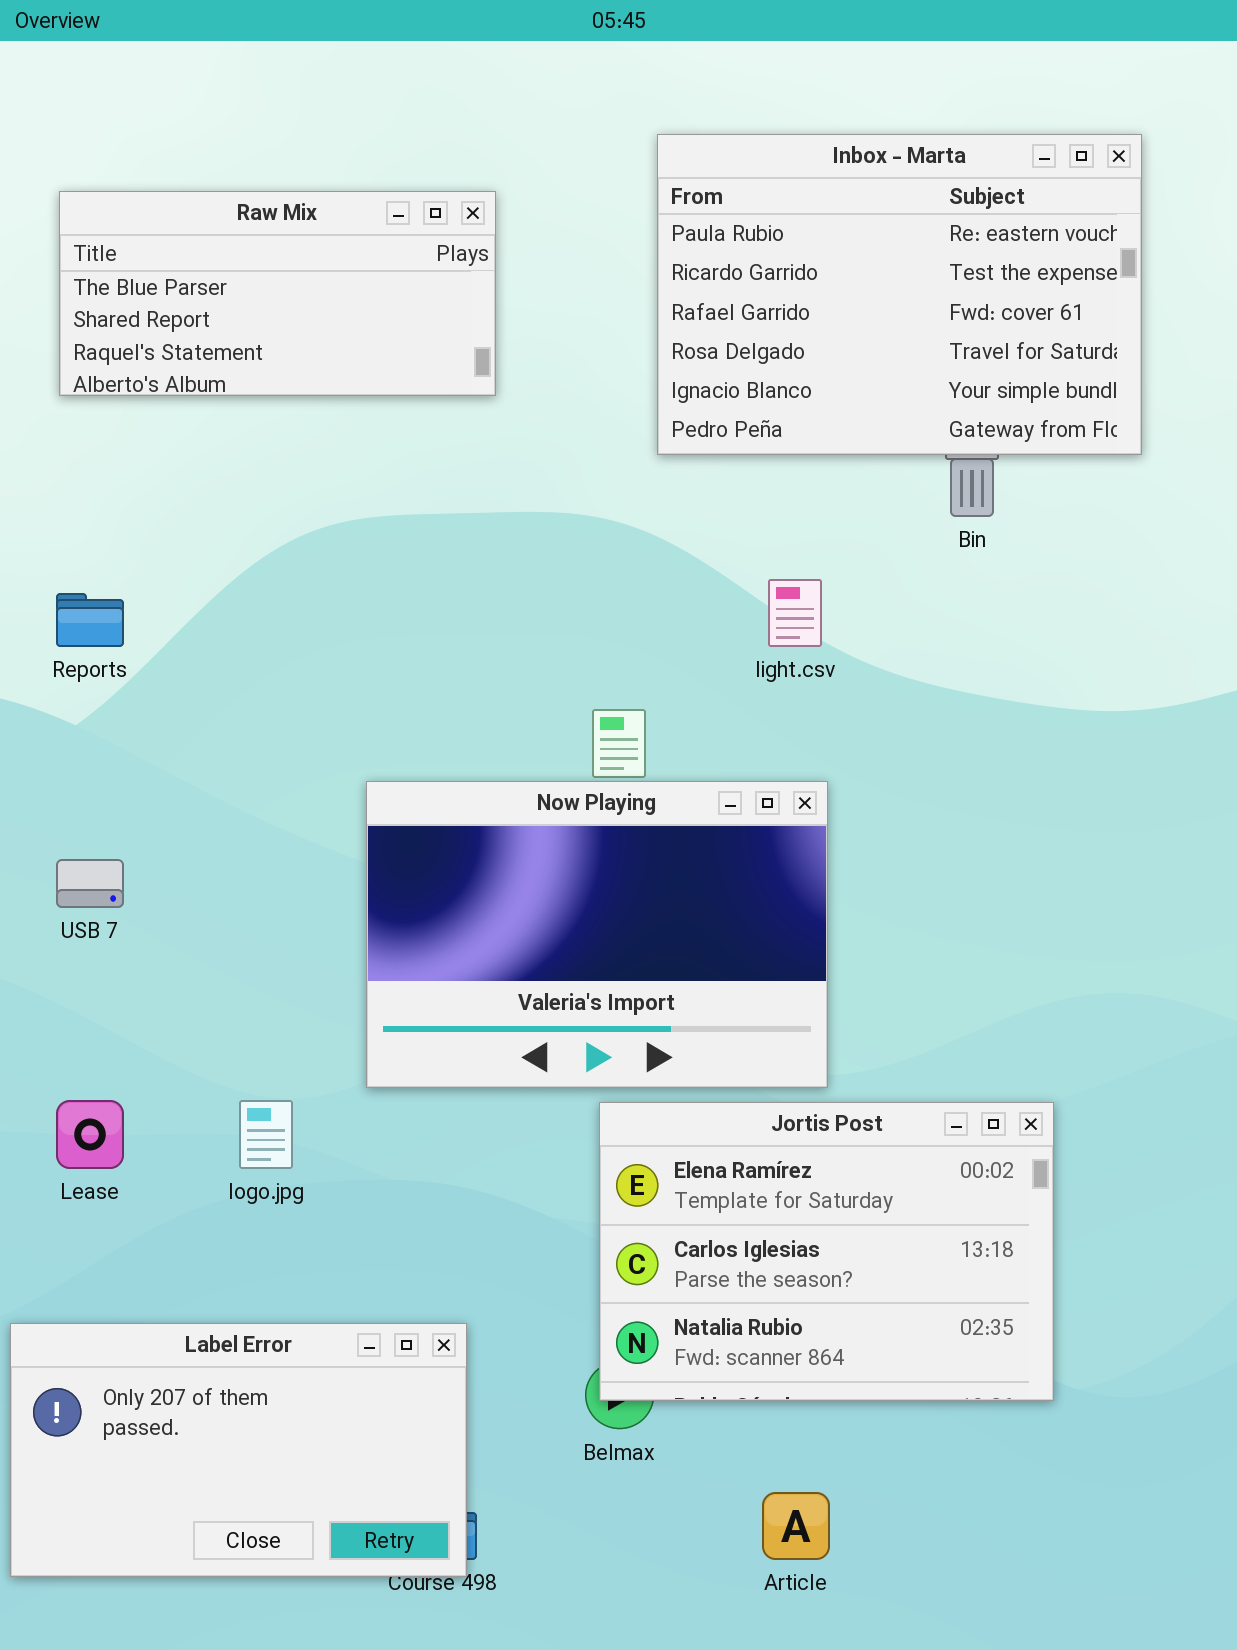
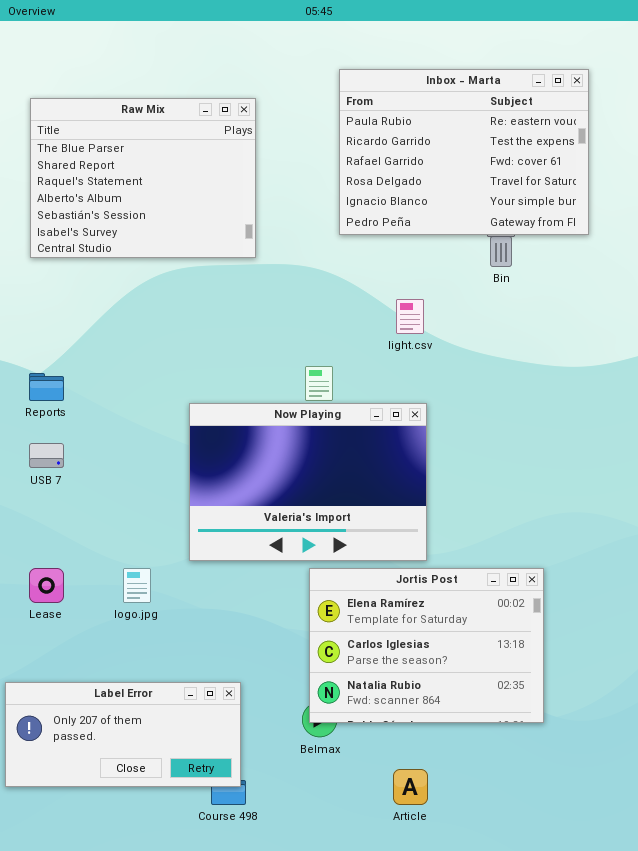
Raw Mix: [59,191,496,396] -> [30,98,256,258], resized
Reports: [56,593,124,647] -> [29,373,64,401], moved
Label Error: [10,1323,467,1577] -> [5,682,241,787], resized

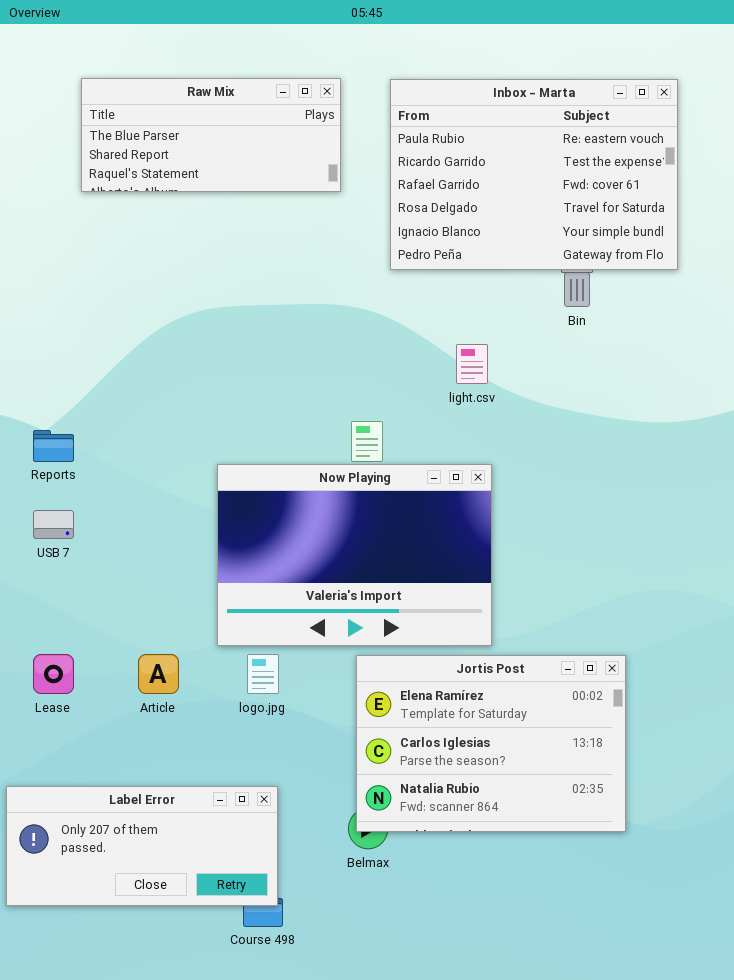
Raw Mix: [30,98,256,258] -> [81,78,341,192], moved, resized
logo.jpg: [123,568,151,603] -> [247,654,279,694], moved
Article: [393,769,428,805] -> [138,654,179,694], moved

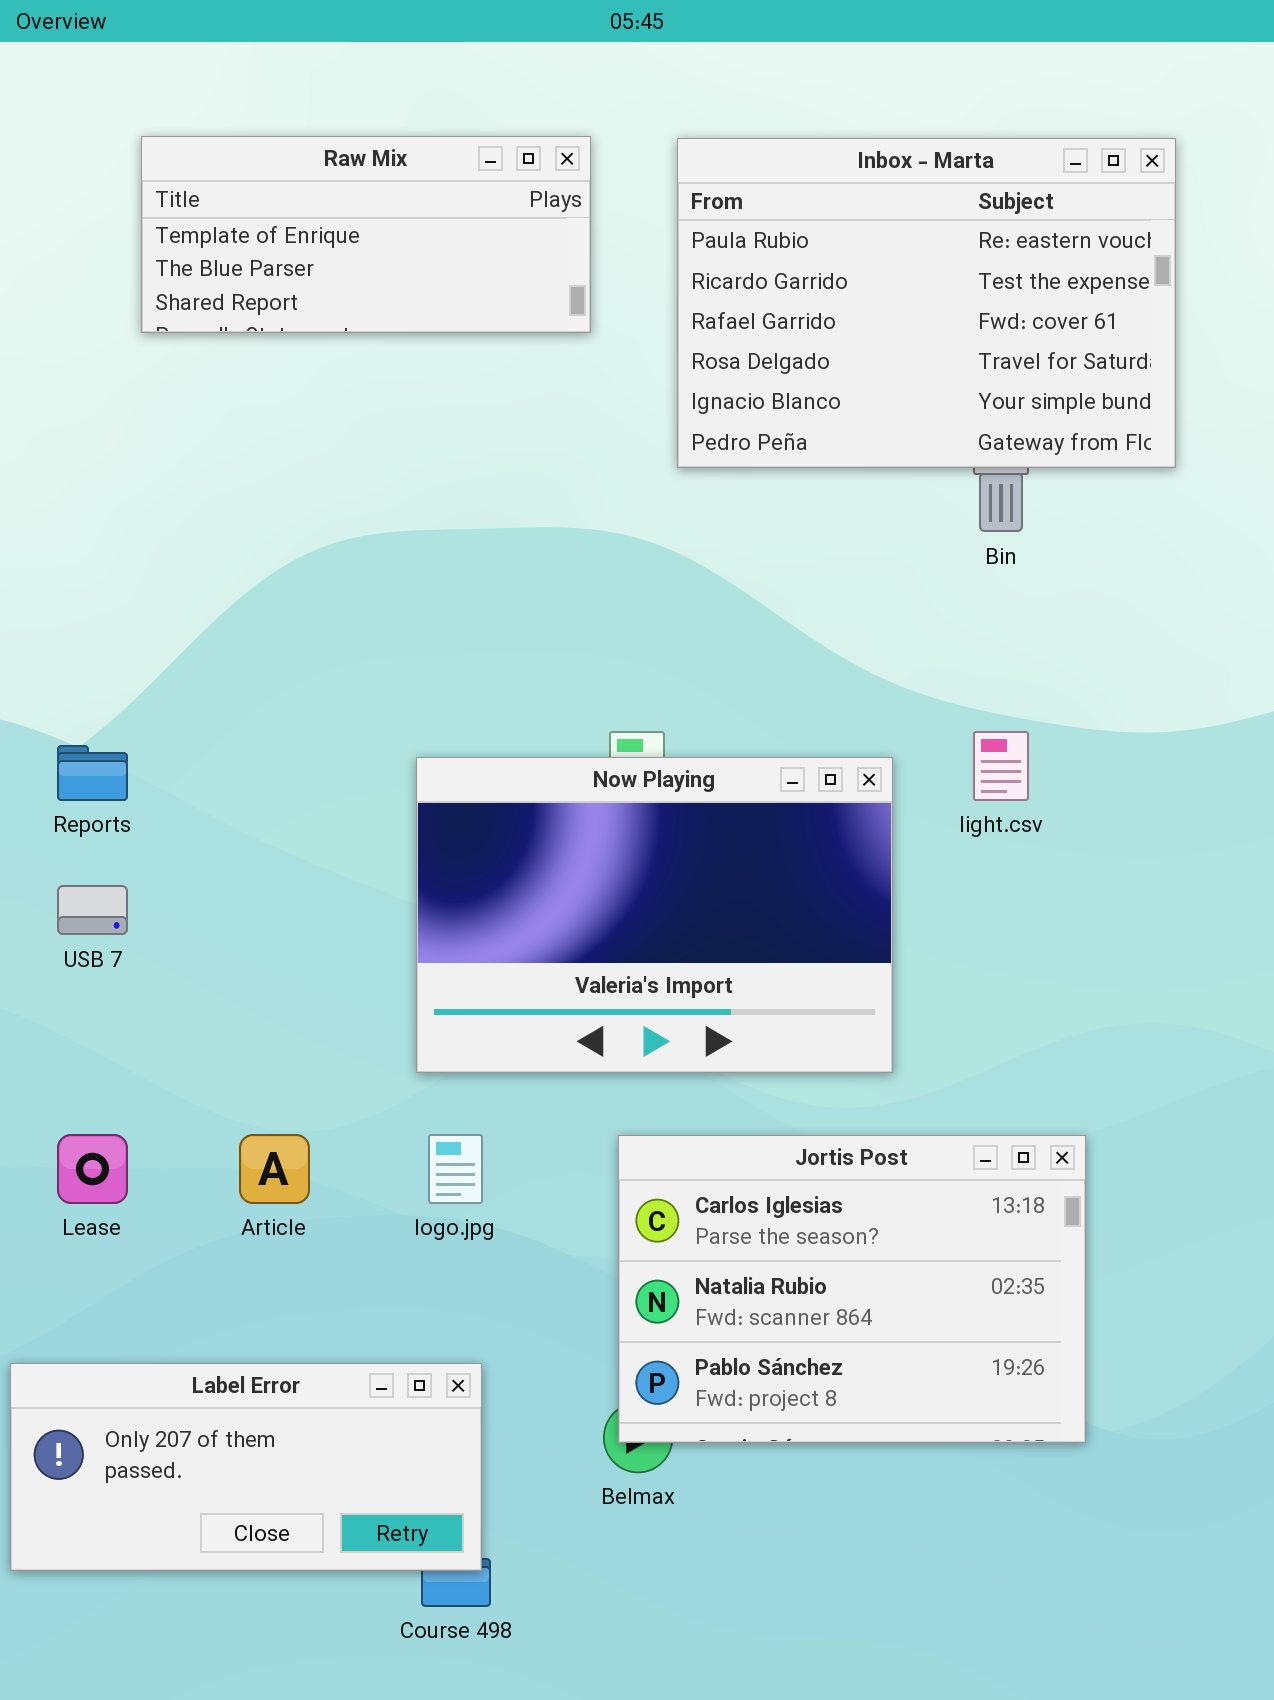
Raw Mix: [81,78,341,192] -> [141,136,591,333], scrolled up 1 row
light.csv: [456,344,488,384] -> [973,731,1029,801], moved
Now Playing: [217,464,492,646] -> [416,757,893,1073], moved
Jortis Post: [356,655,626,832] -> [618,1135,1086,1443], scrolled down 1 row

